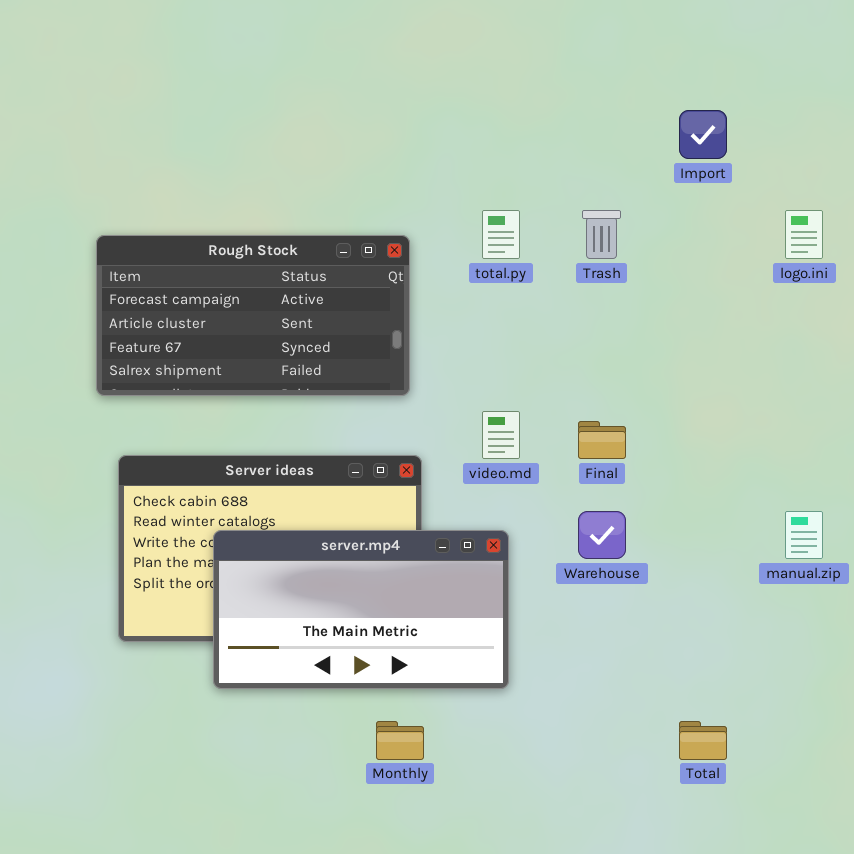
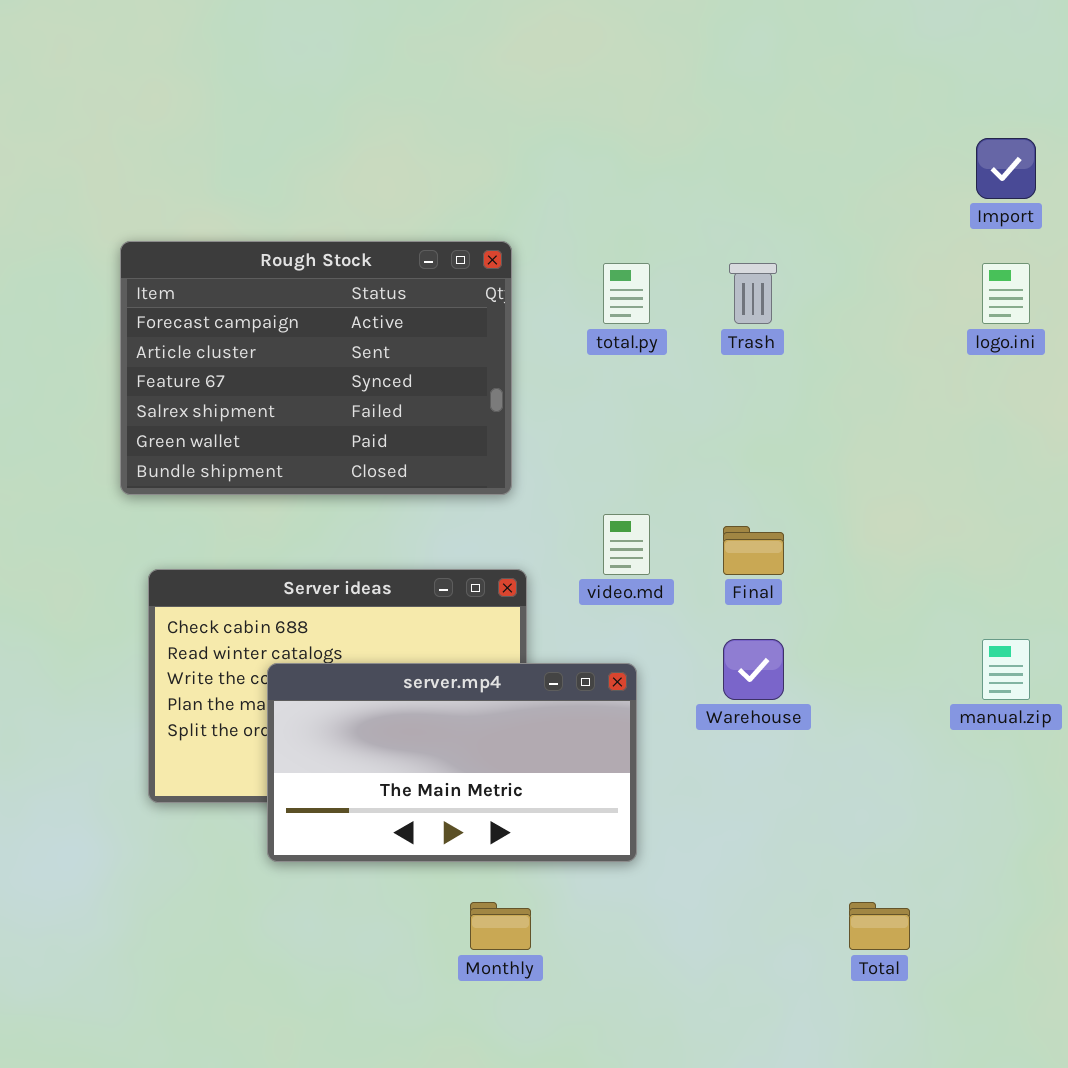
Import: [679,110,727,159] -> [976,138,1036,199], moved
Rough Stock: [96,235,410,396] -> [120,241,512,495], resized

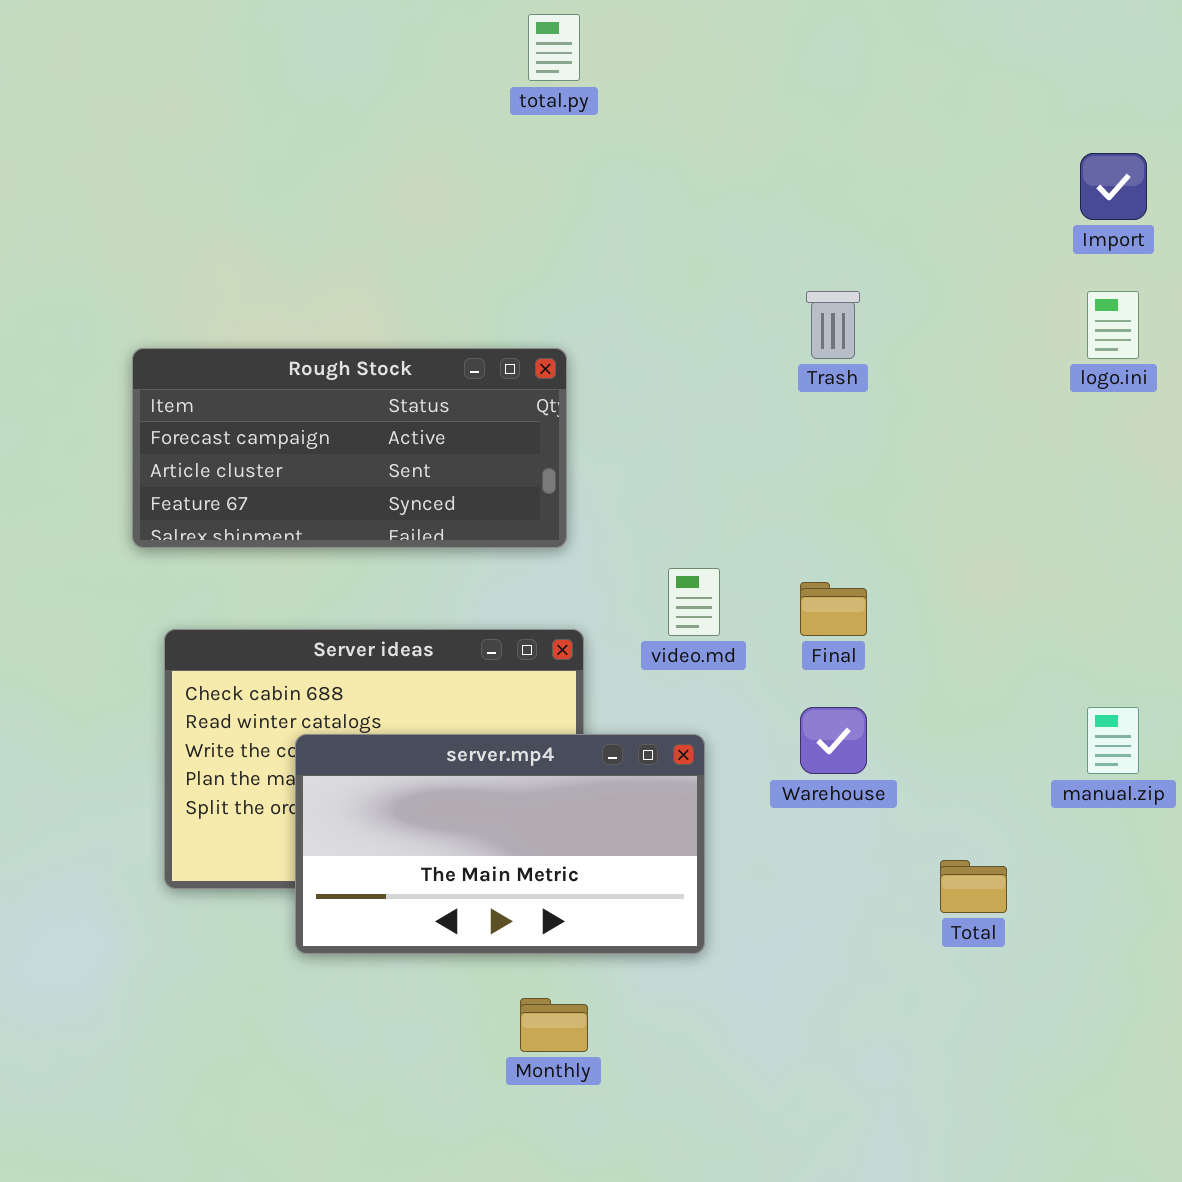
Rough Stock: [120,241,512,495] -> [132,348,567,548], resized
total.py: [603,263,650,324] -> [528,14,580,81], moved
Total: [849,902,910,950] -> [940,860,1007,913], moved

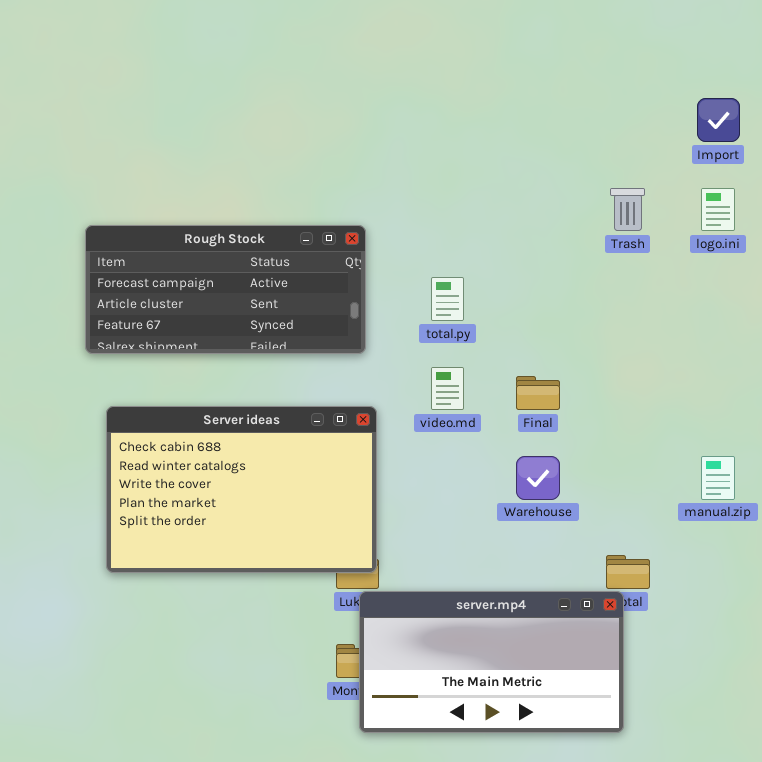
total.py: [528,14,580,81] -> [431,277,464,321], moved
Trash: [806,291,860,359] -> [610,188,645,231], moved
server.mp4: [295,734,705,954] -> [359,591,624,733], moved

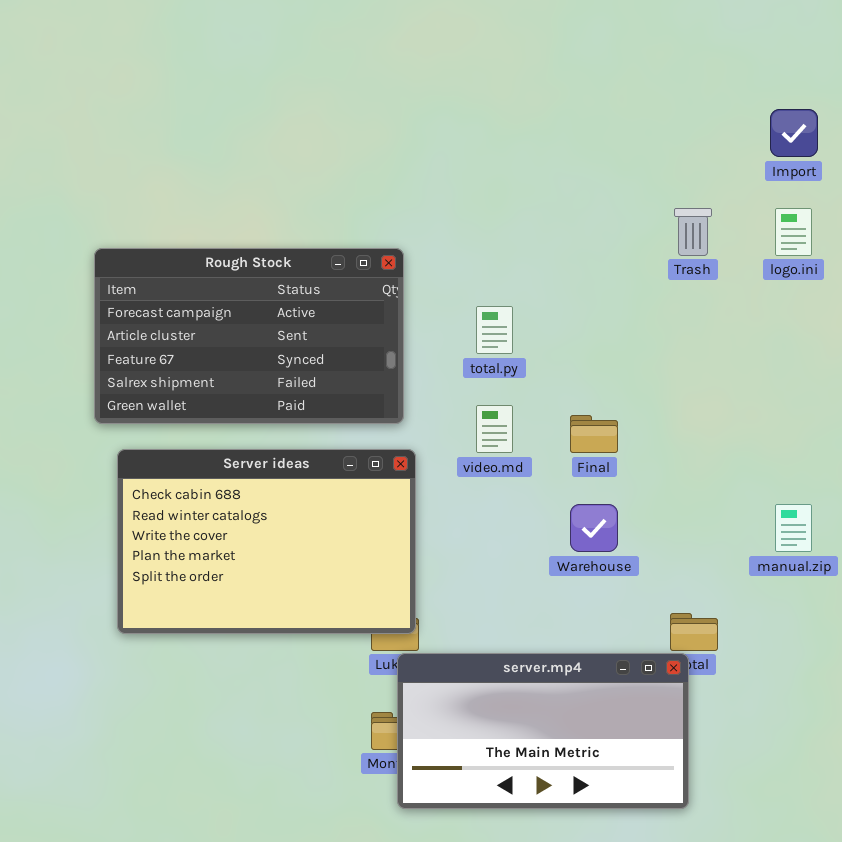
Rough Stock: [85,225,366,354] -> [94,248,404,424], resized

